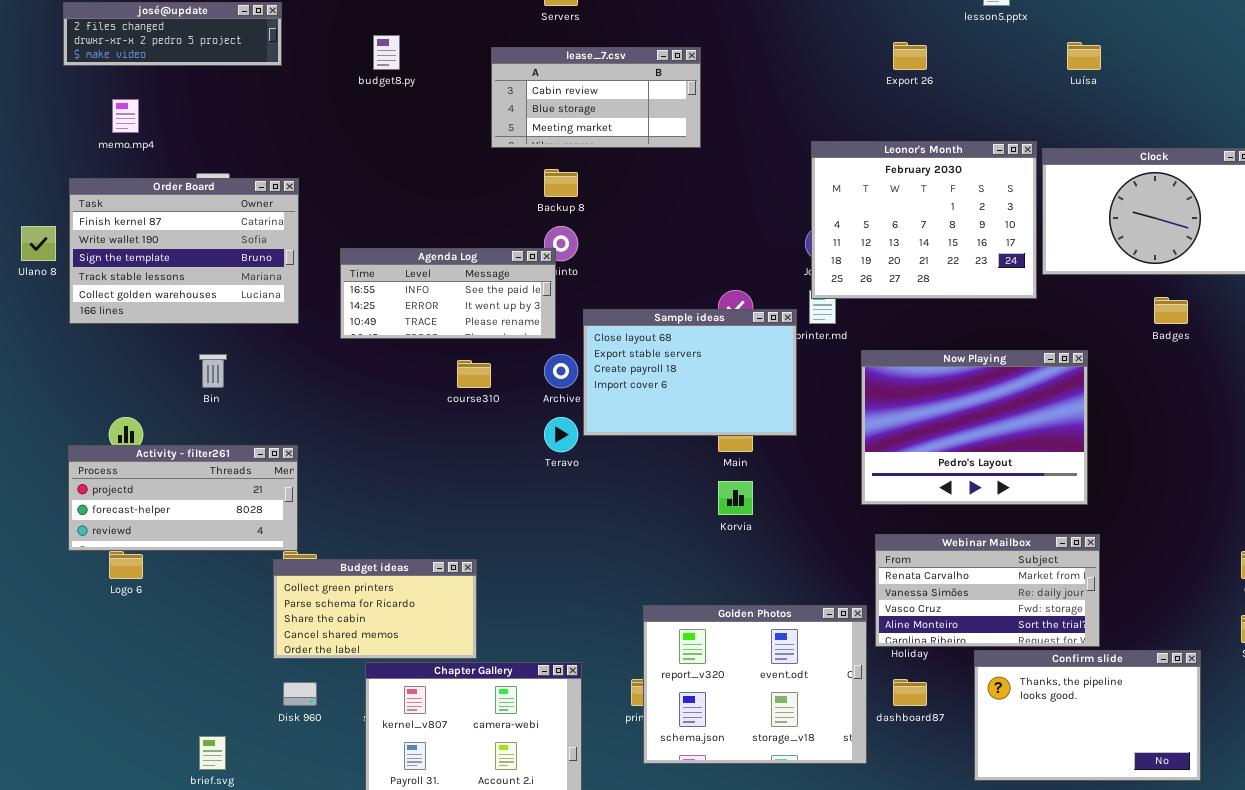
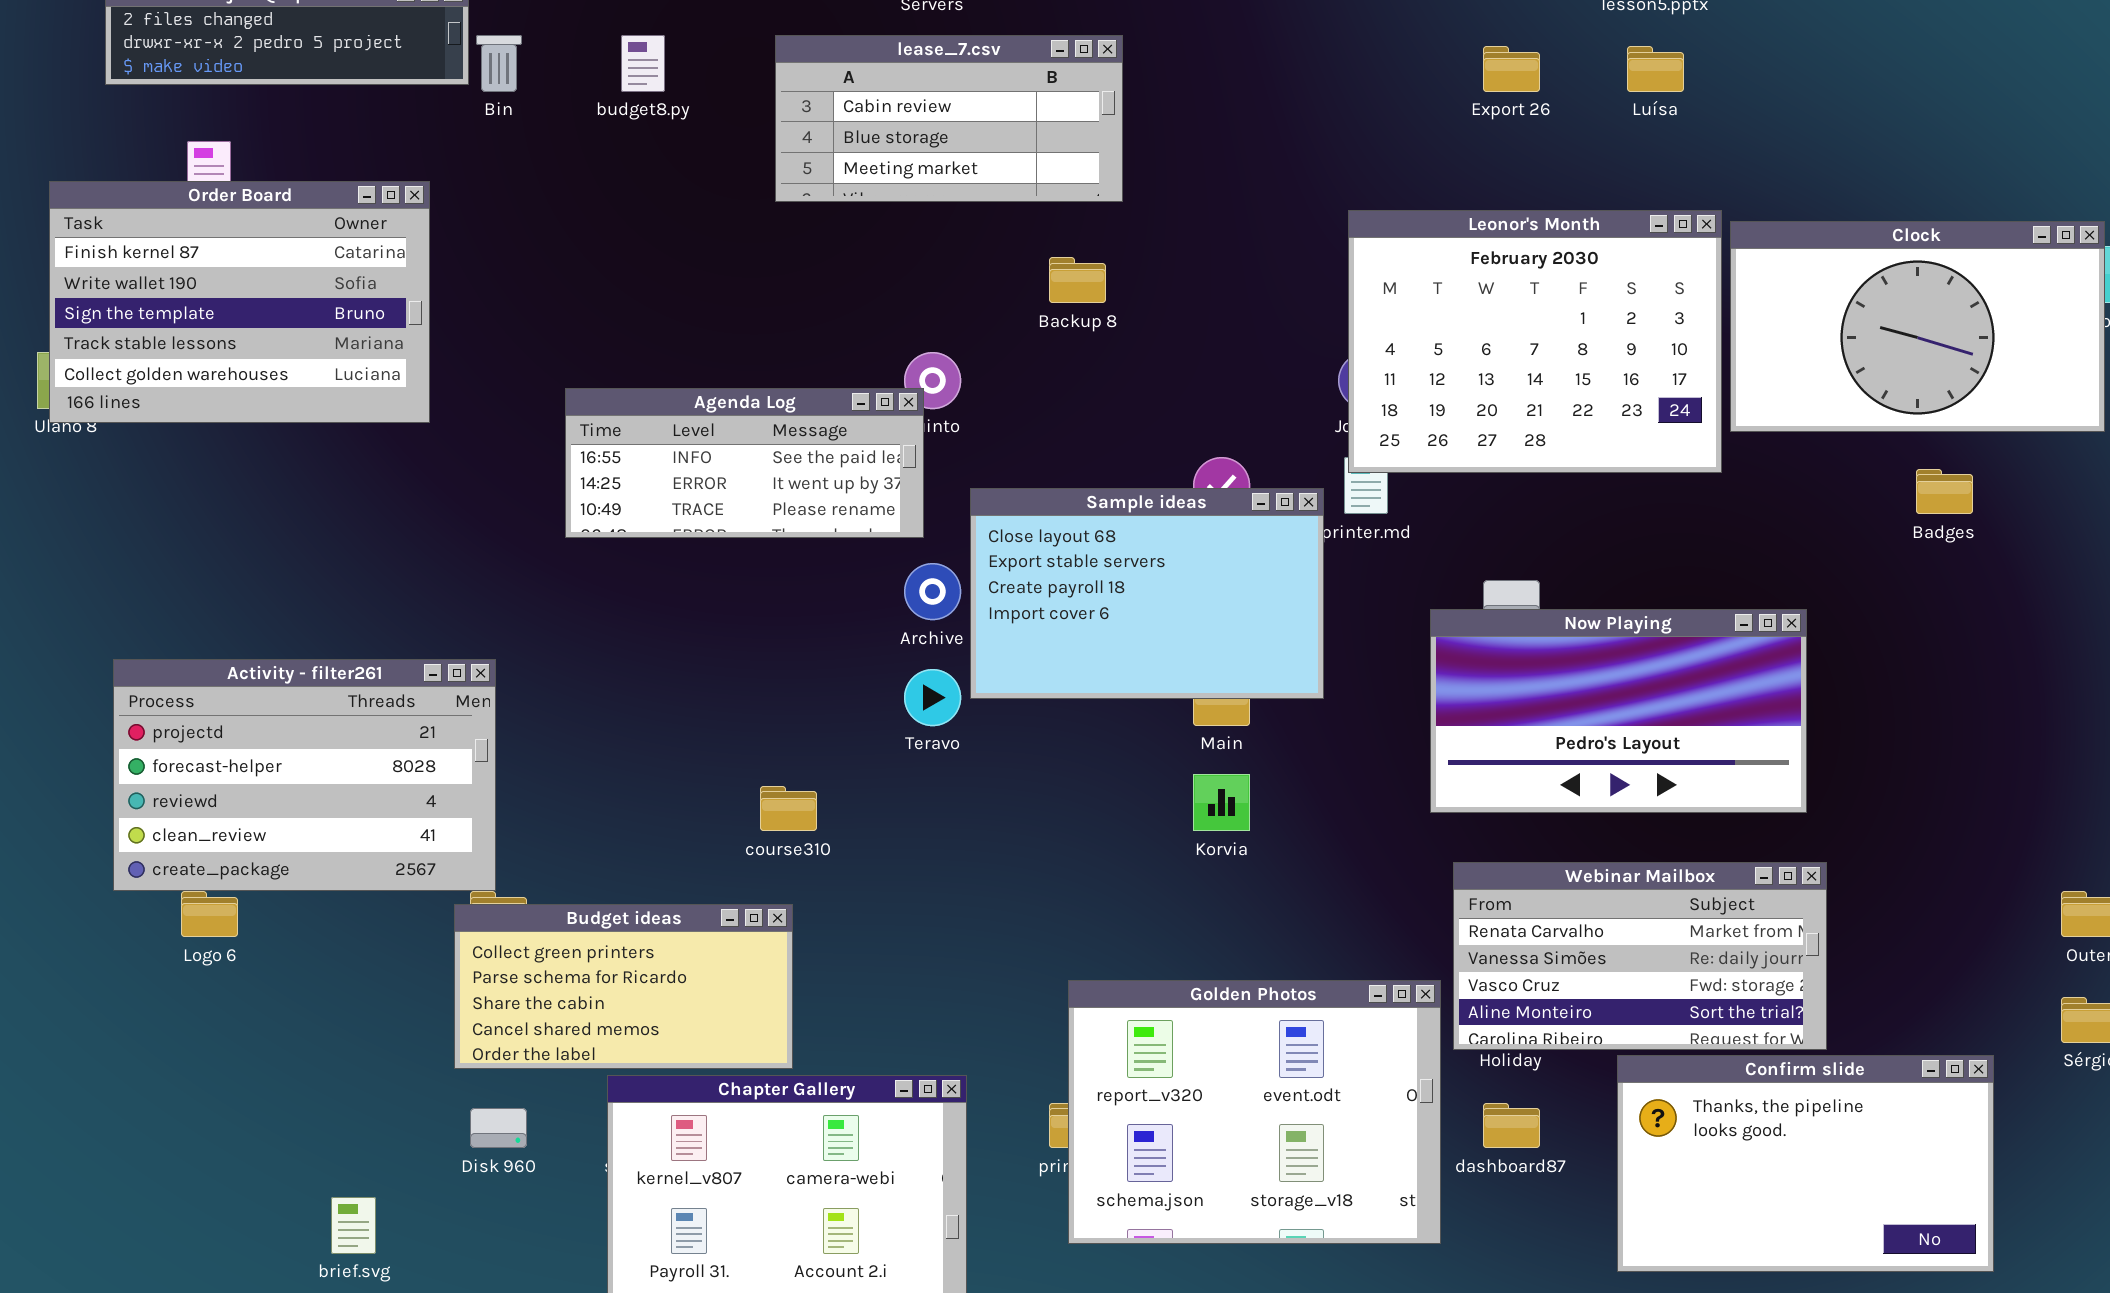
Luísa: [1067,42,1101,70] -> [1627,46,1684,92], moved
lease_7.csv: [491,47,701,148] -> [775,35,1123,202], moved
Backup 8: [544,169,578,197] -> [1049,257,1106,303], moved
Order Board: [69,178,299,324] -> [49,181,430,423], moved
Now Playing: [861,350,1088,505] -> [1430,609,1807,813], resized
Bin: [199,354,227,388] -> [476,35,522,92], moved
course310: [457,360,491,388] -> [760,786,817,831], moved
Activity - filter261: [68,445,298,551] -> [113,659,496,891], resized

